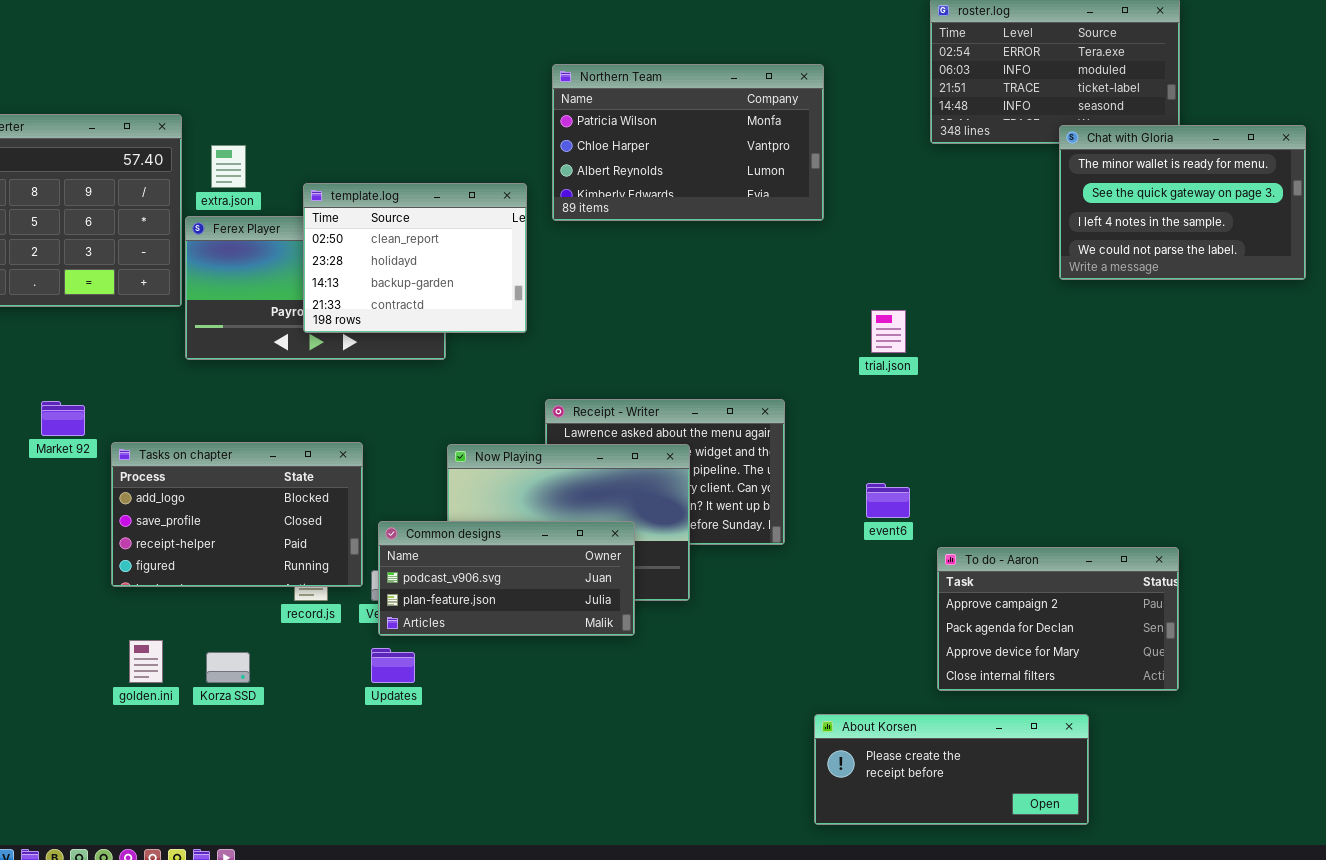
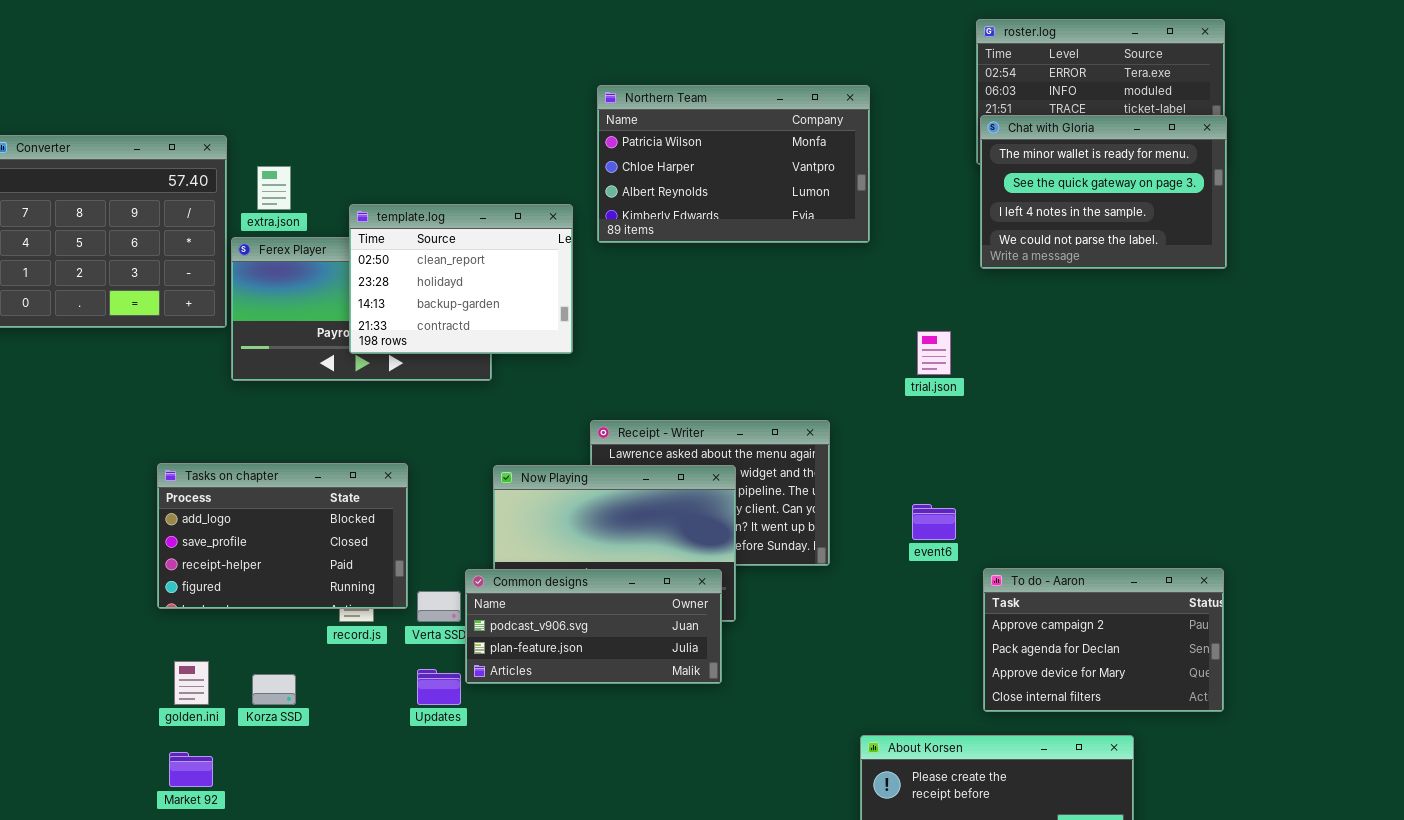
Chat with Gloria: [1059,125,1306,280] -> [980,115,1227,269], moved
Market 92: [41,401,85,436] -> [169,752,213,787], moved
Common designs: [378,521,635,636] -> [465,569,722,684], moved

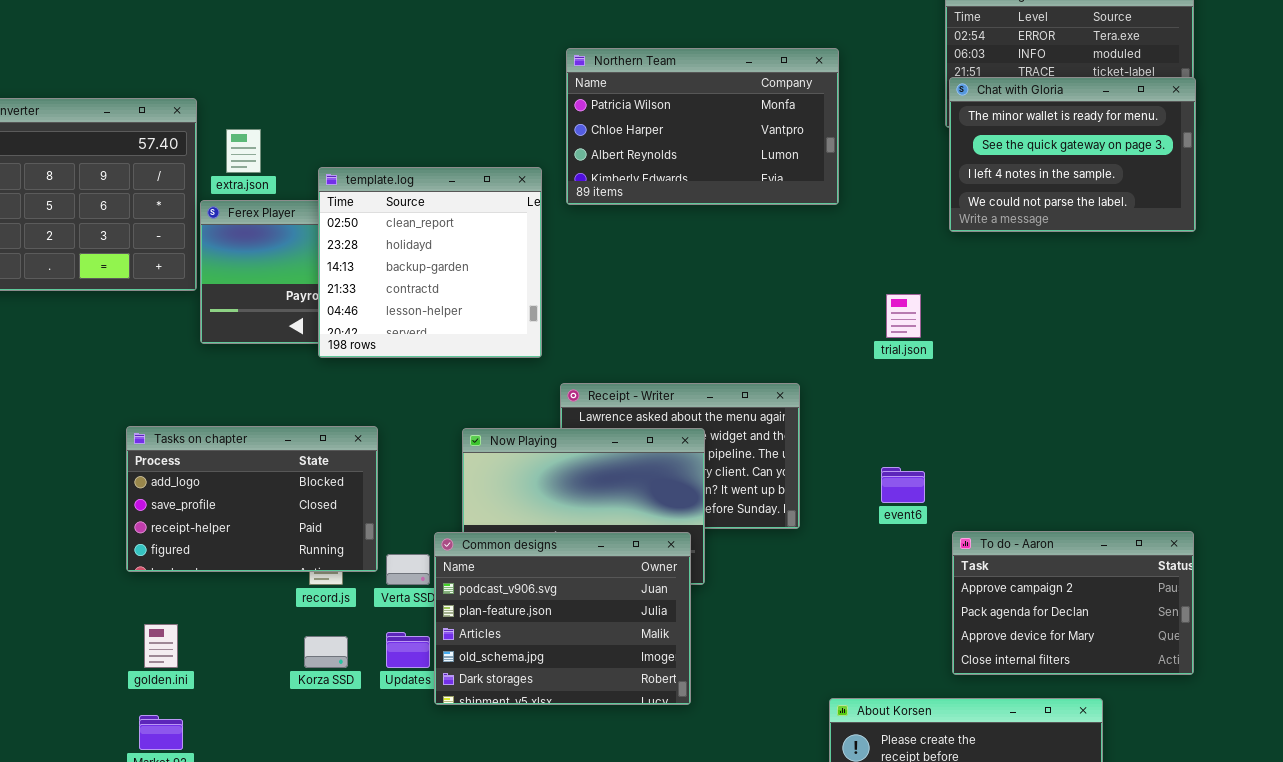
template.log: [349,204,573,354] -> [318,167,542,358], resized
Common designs: [465,569,722,684] -> [434,532,691,705], resized
Korza SSD: [252,674,296,705] -> [304,636,348,668], moved

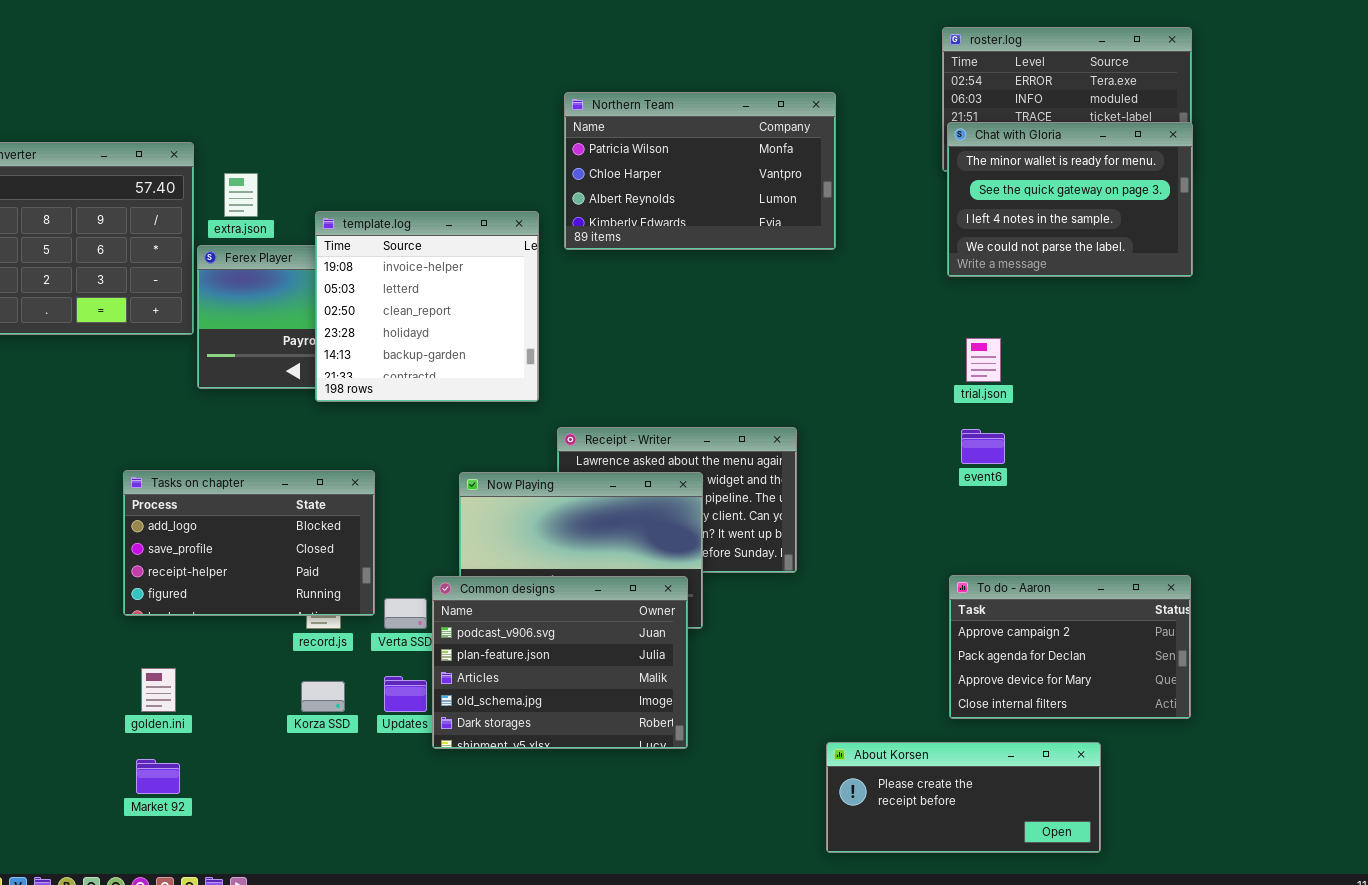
template.log: [318,167,542,358] -> [315,211,539,402], scrolled up 2 rows
trial.json: [886,294,921,338] -> [966,338,1001,382], moved
event6: [881,467,925,503] -> [961,429,1005,464], moved

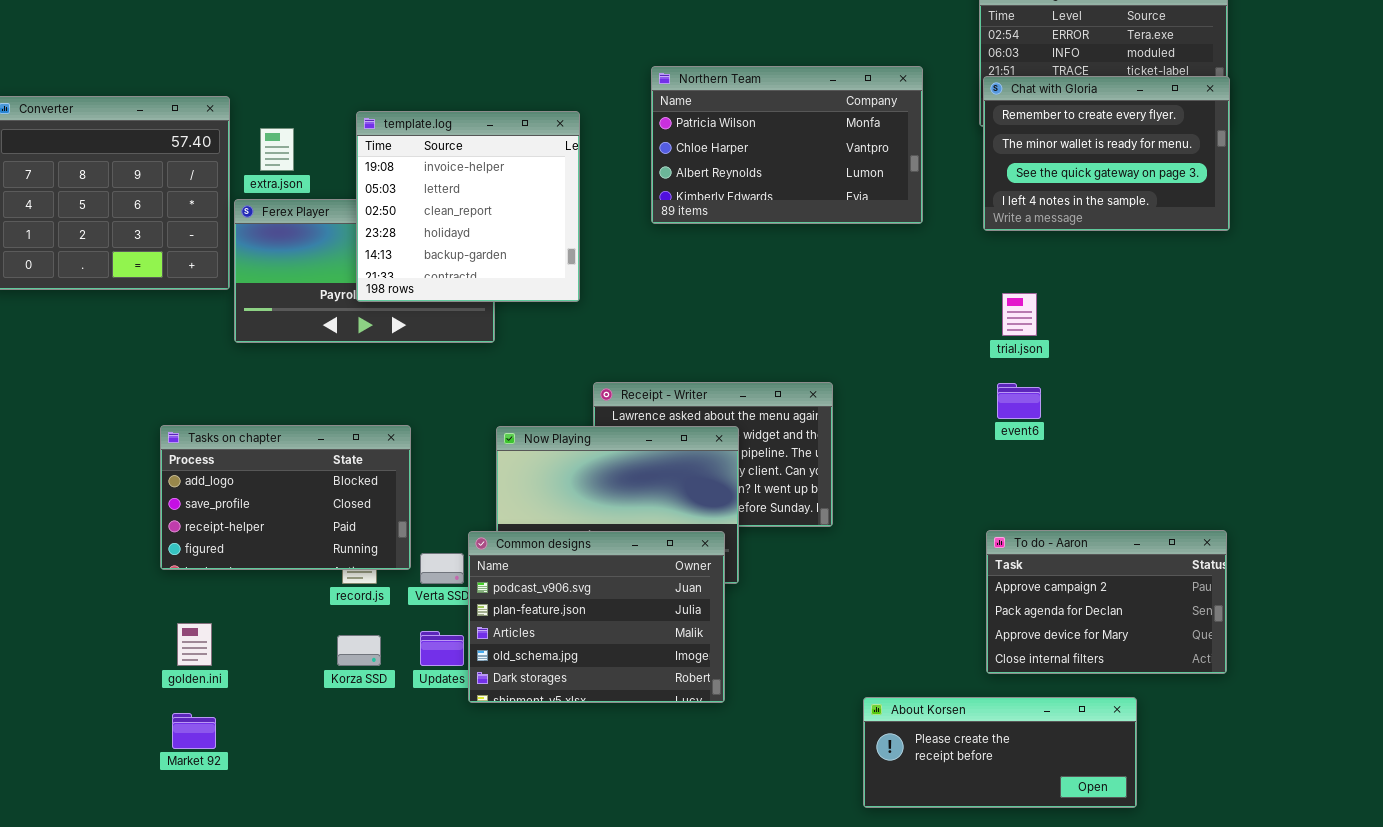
Northern Team: [564,92,836,250] -> [651,66,923,224], moved
Chat with Gloria: [947,122,1193,277] -> [983,76,1230,231], scrolled up 1 row
template.log: [315,211,539,402] -> [356,111,580,302], moved

